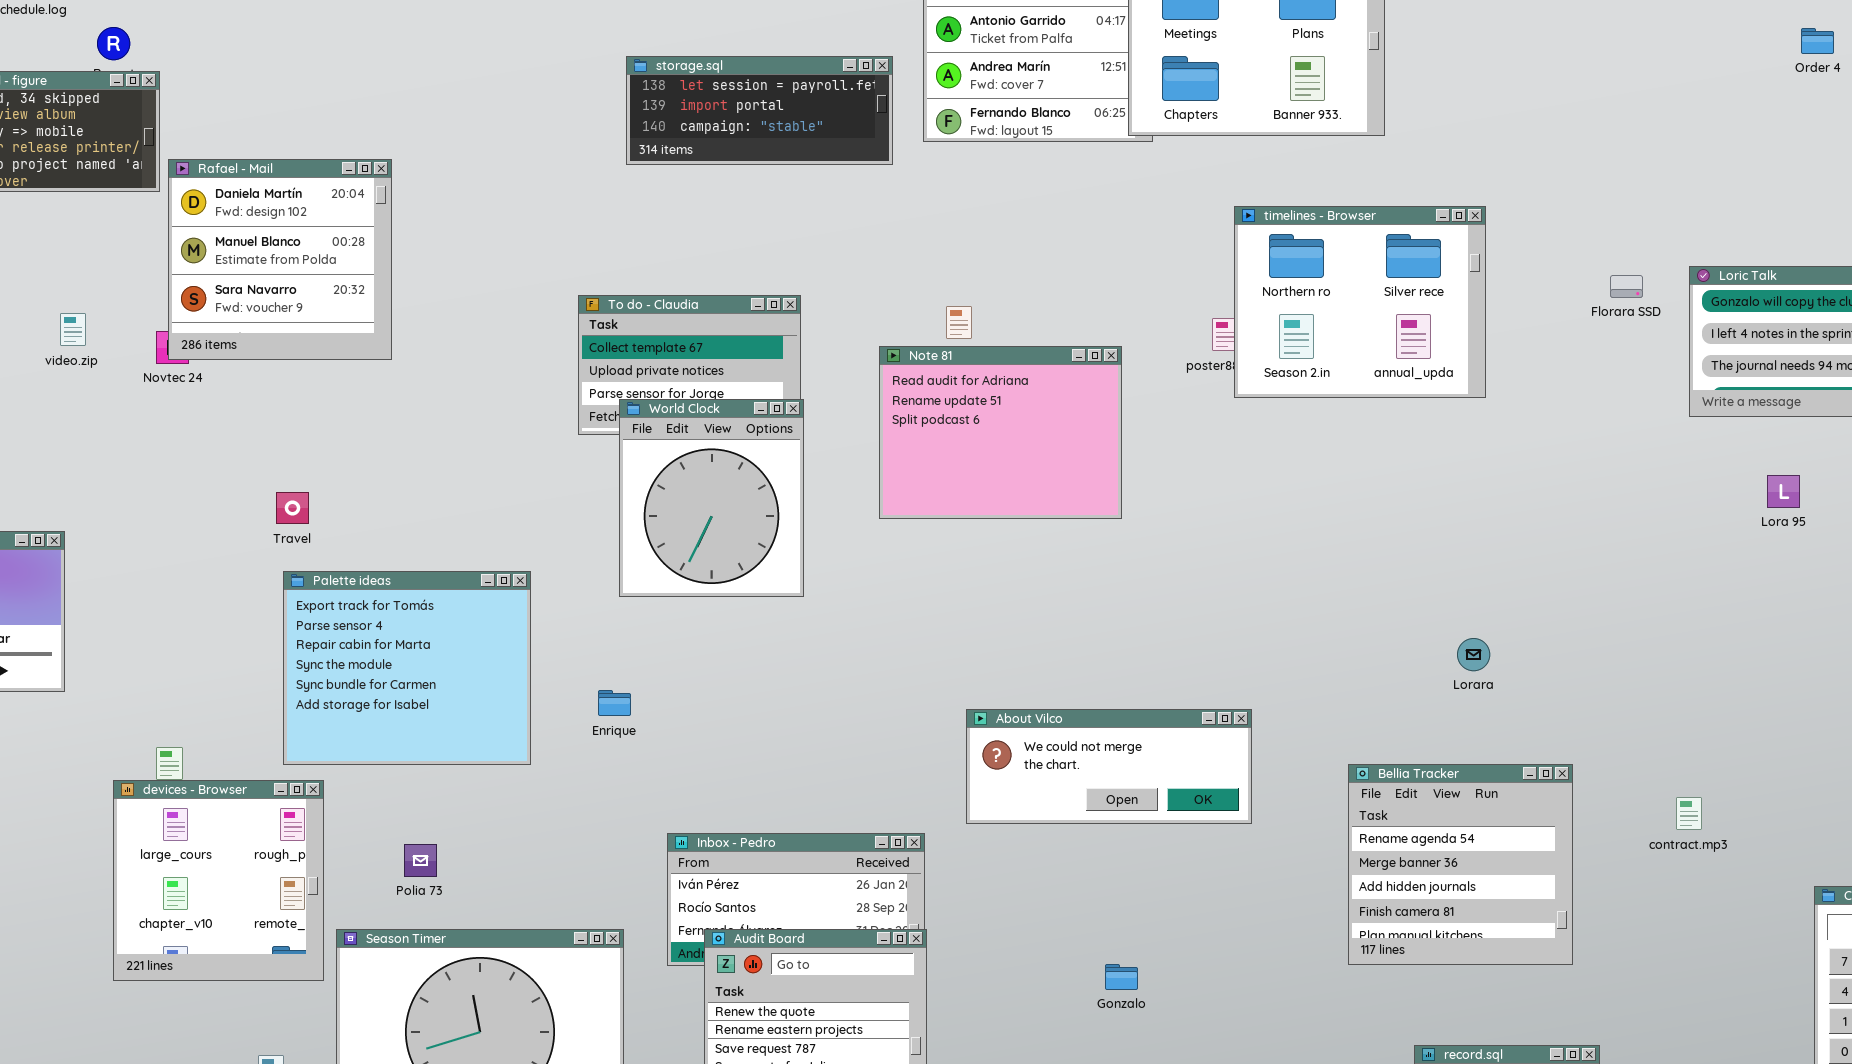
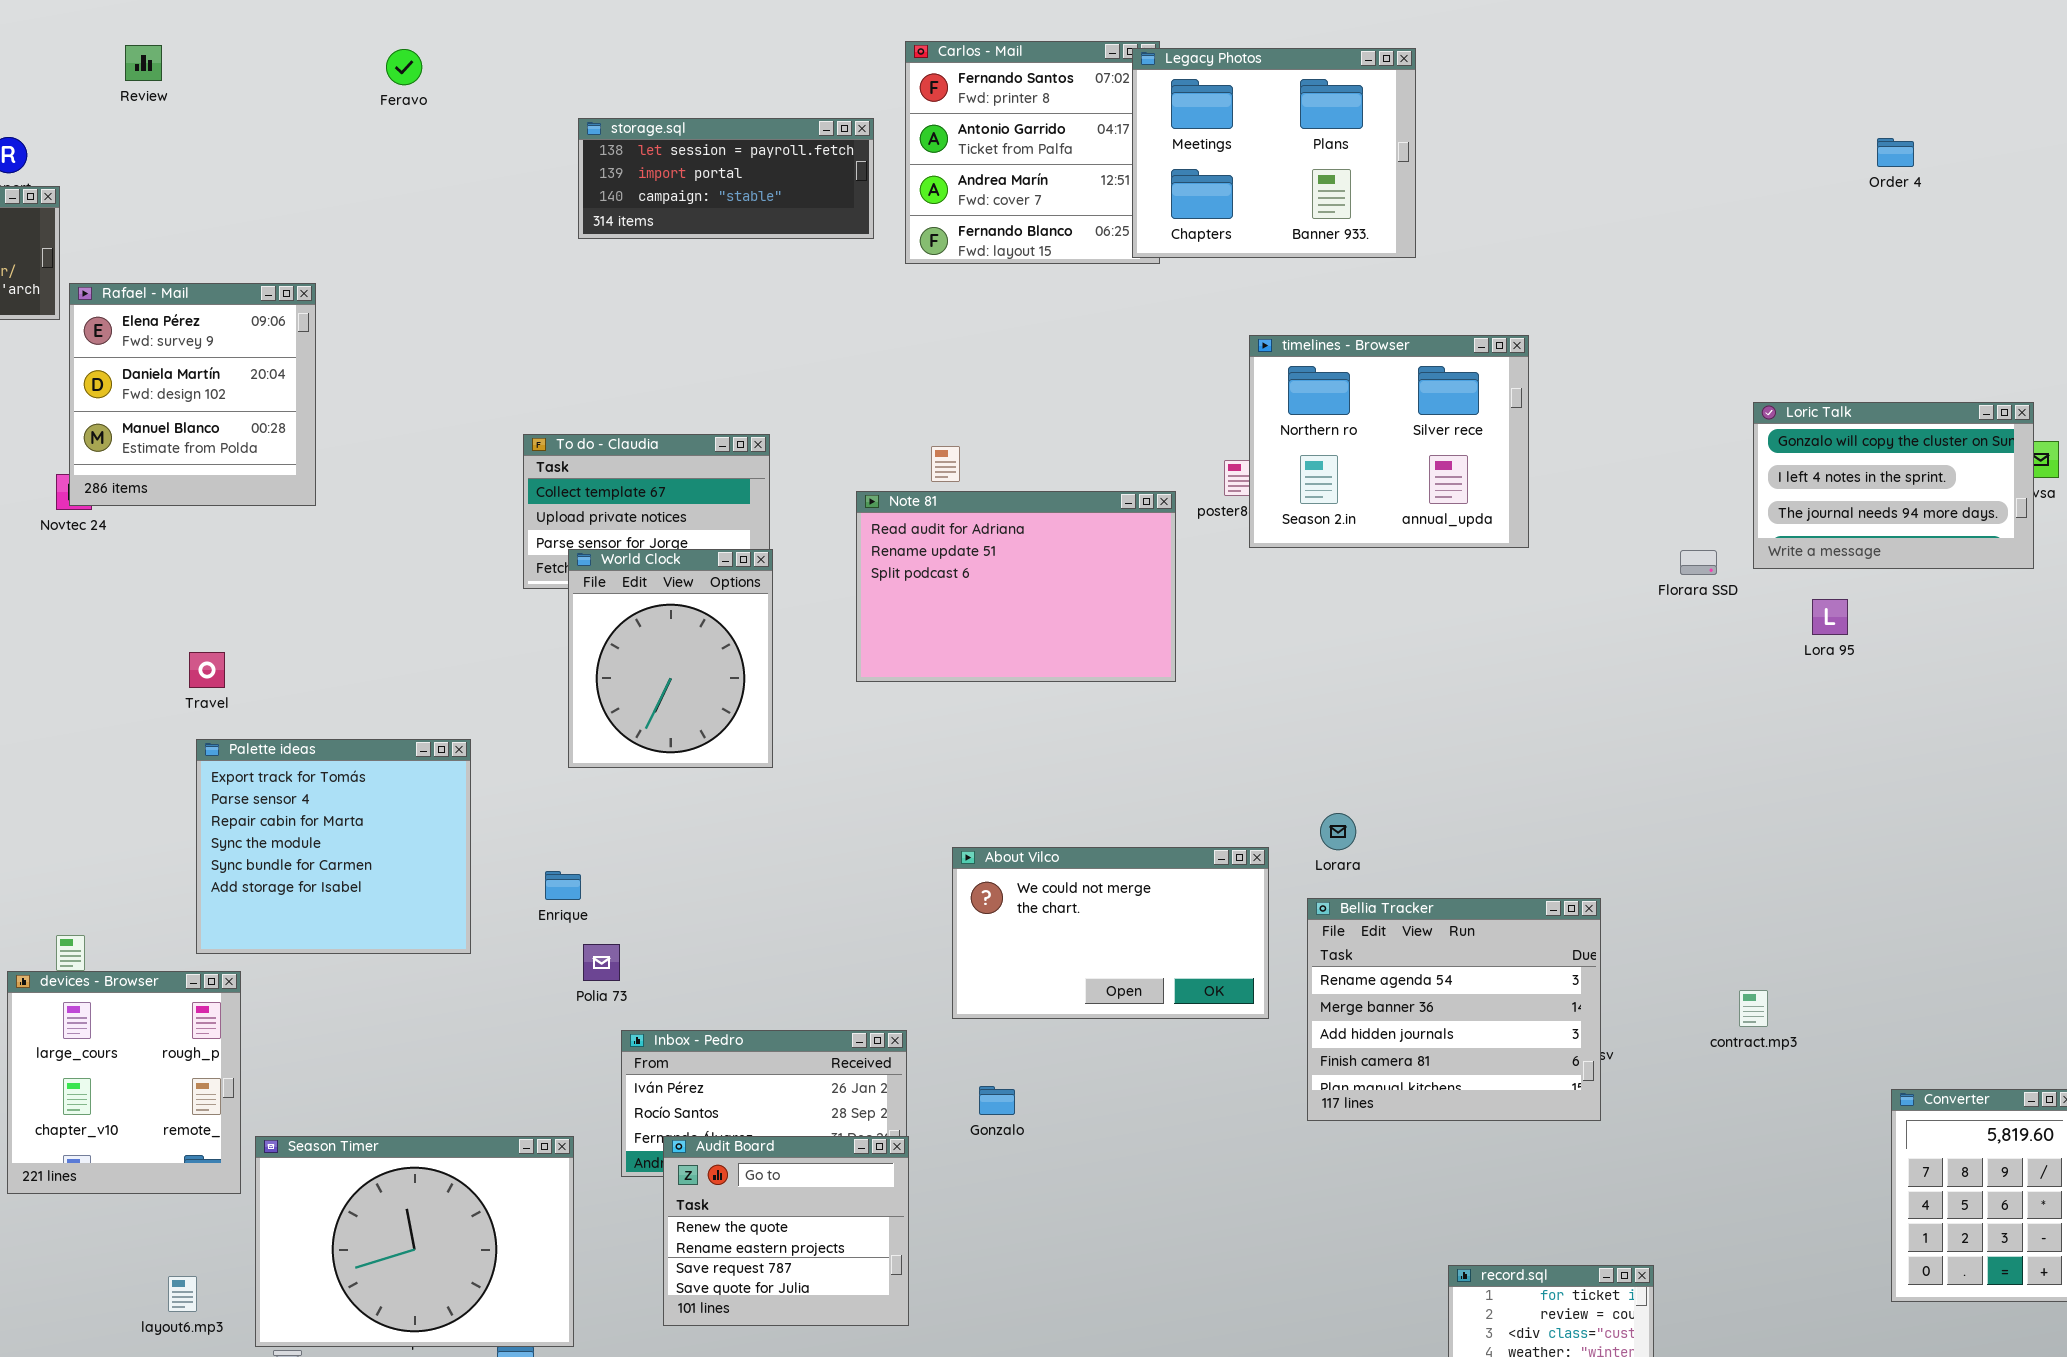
storage.sql: [626,56,893,165] -> [578,118,874,239], moved
Rafael - Mail: [168,159,392,360] -> [69,283,316,506], scrolled up 1 row
Florara SSD: [1610,275,1643,298] -> [1680,550,1717,575], moved
Note 81: [879,346,1122,519] -> [856,491,1176,682], resized
Lora 95: [1767,475,1800,508] -> [1812,599,1848,635], moved
Lorara: [1457,638,1490,671] -> [1320,813,1356,850], moved
About Vilco: [966,709,1252,824] -> [952,847,1269,1019], resized
Bellia Tracker: [1348,764,1573,965] -> [1307,898,1601,1121], moved, resized
Polia 73: [404,844,437,877] -> [583,944,620,981], moved
Gonzalo: [1105,964,1138,990] -> [979,1086,1015,1115], moved

